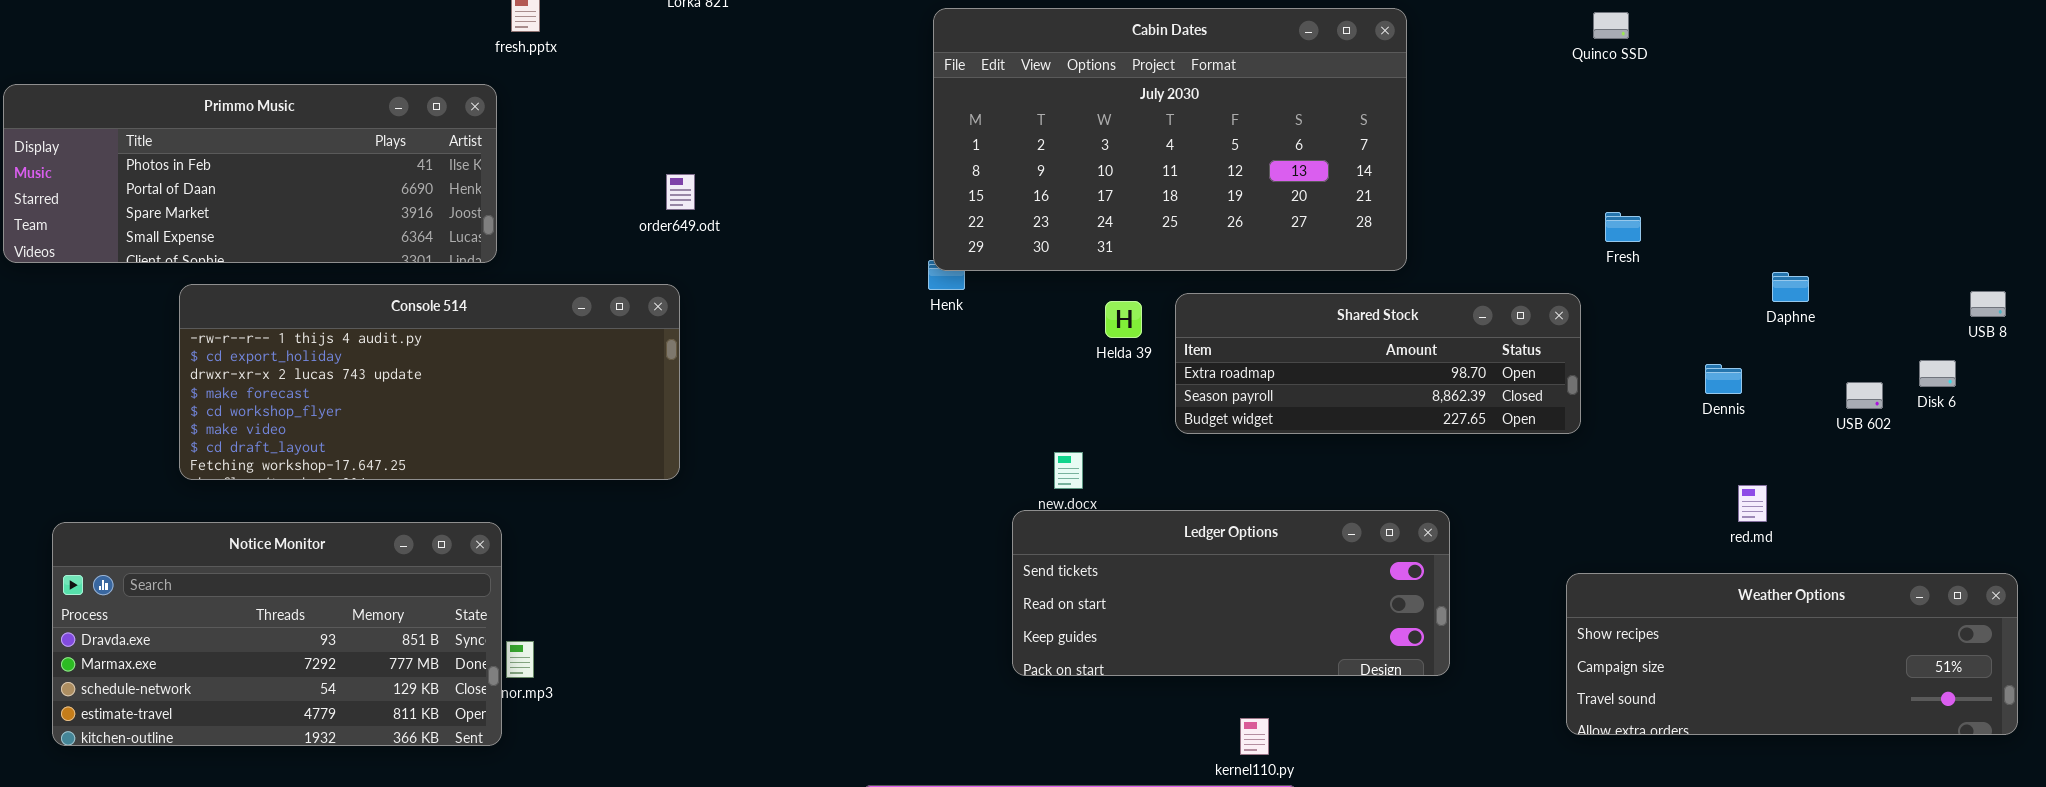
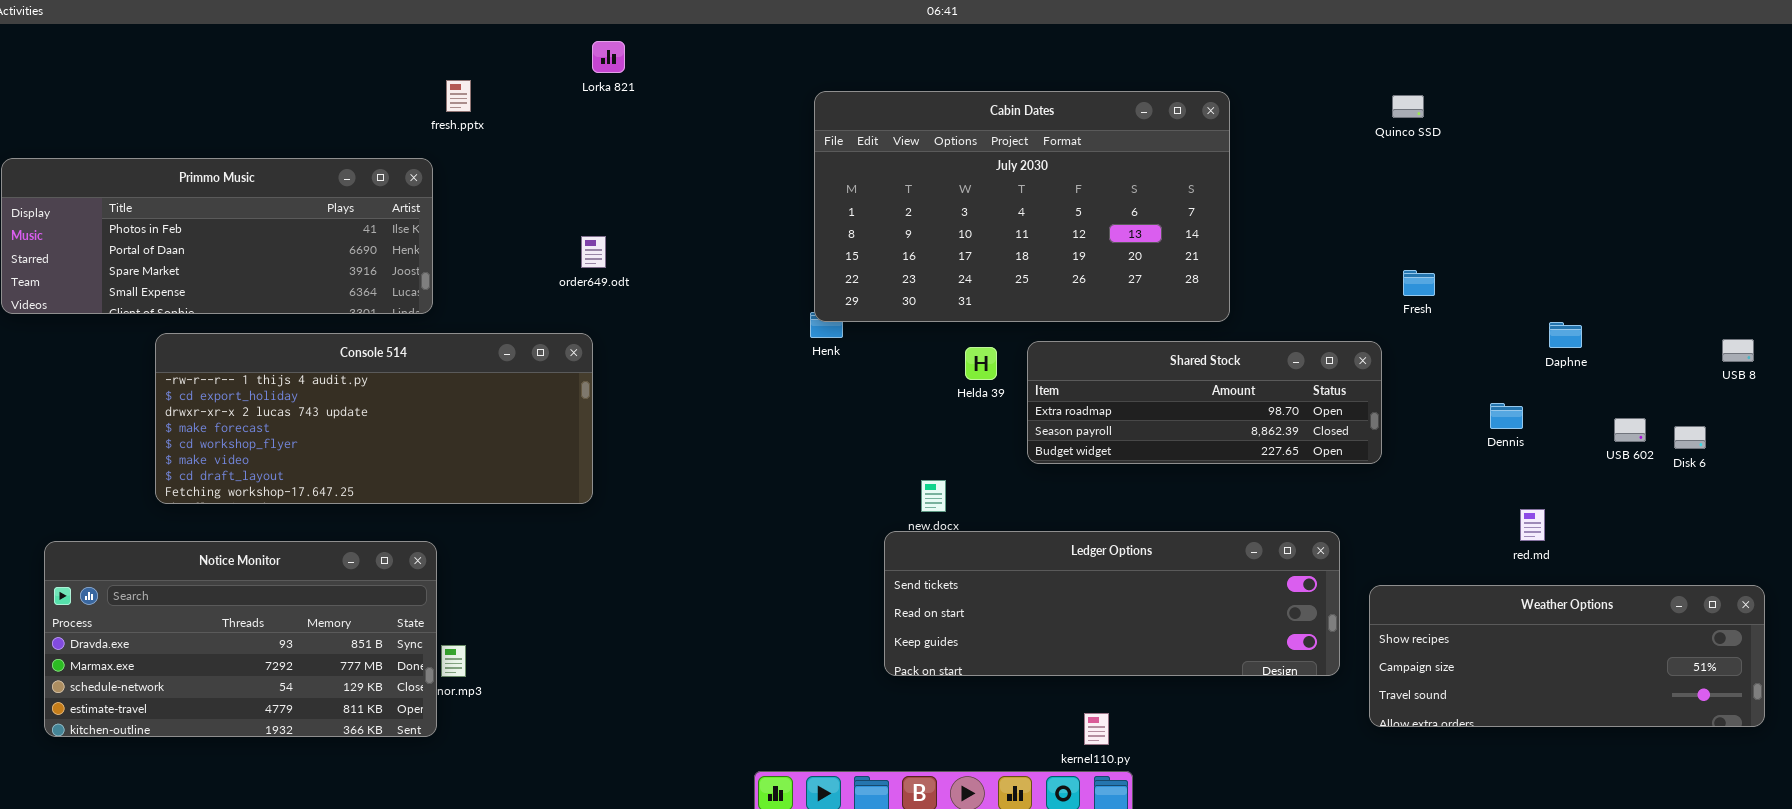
Disk 6: [1919,360,1956,387] -> [1674,426,1706,449], moved
Ledger Options: [1012,510,1450,676] -> [884,531,1340,676], resized

